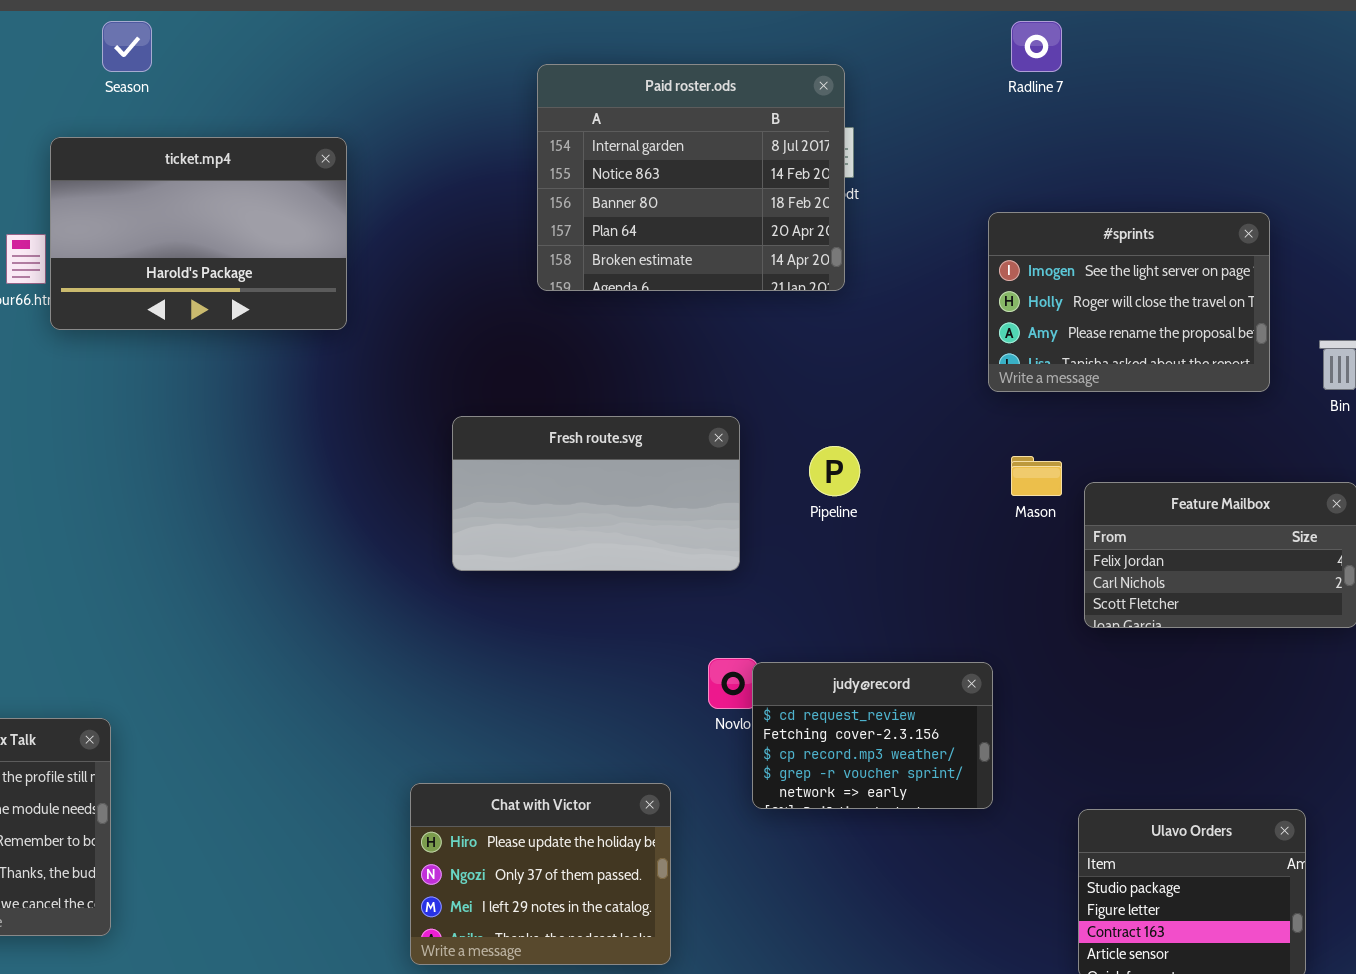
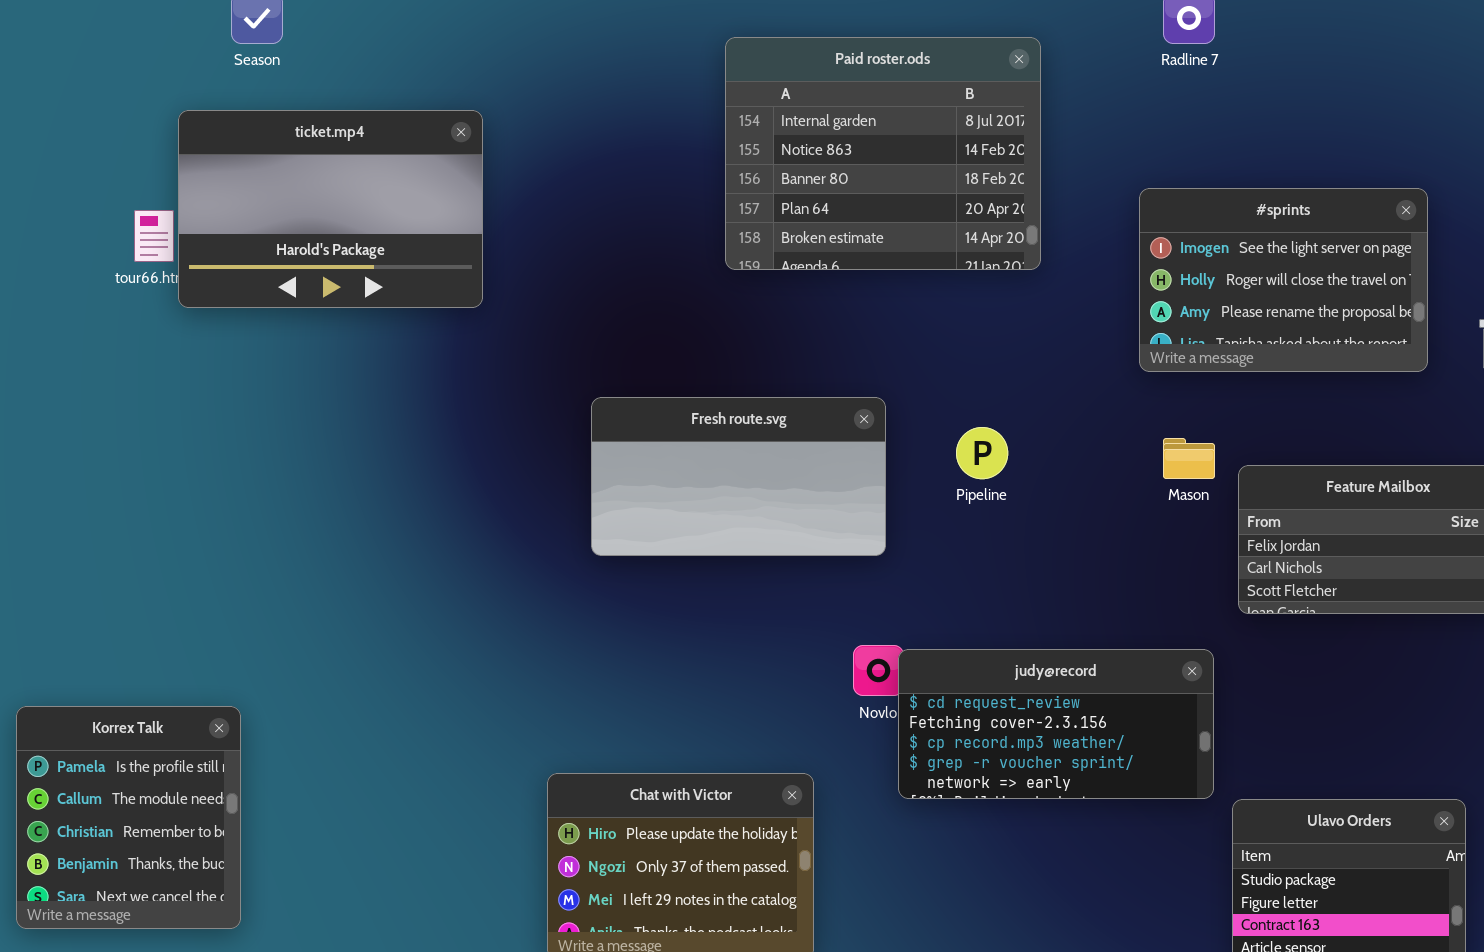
Paid roster.ods: [537,64,845,291] -> [725,37,1041,270], moved
judy@record: [752,662,993,809] -> [898,649,1214,799], resized

